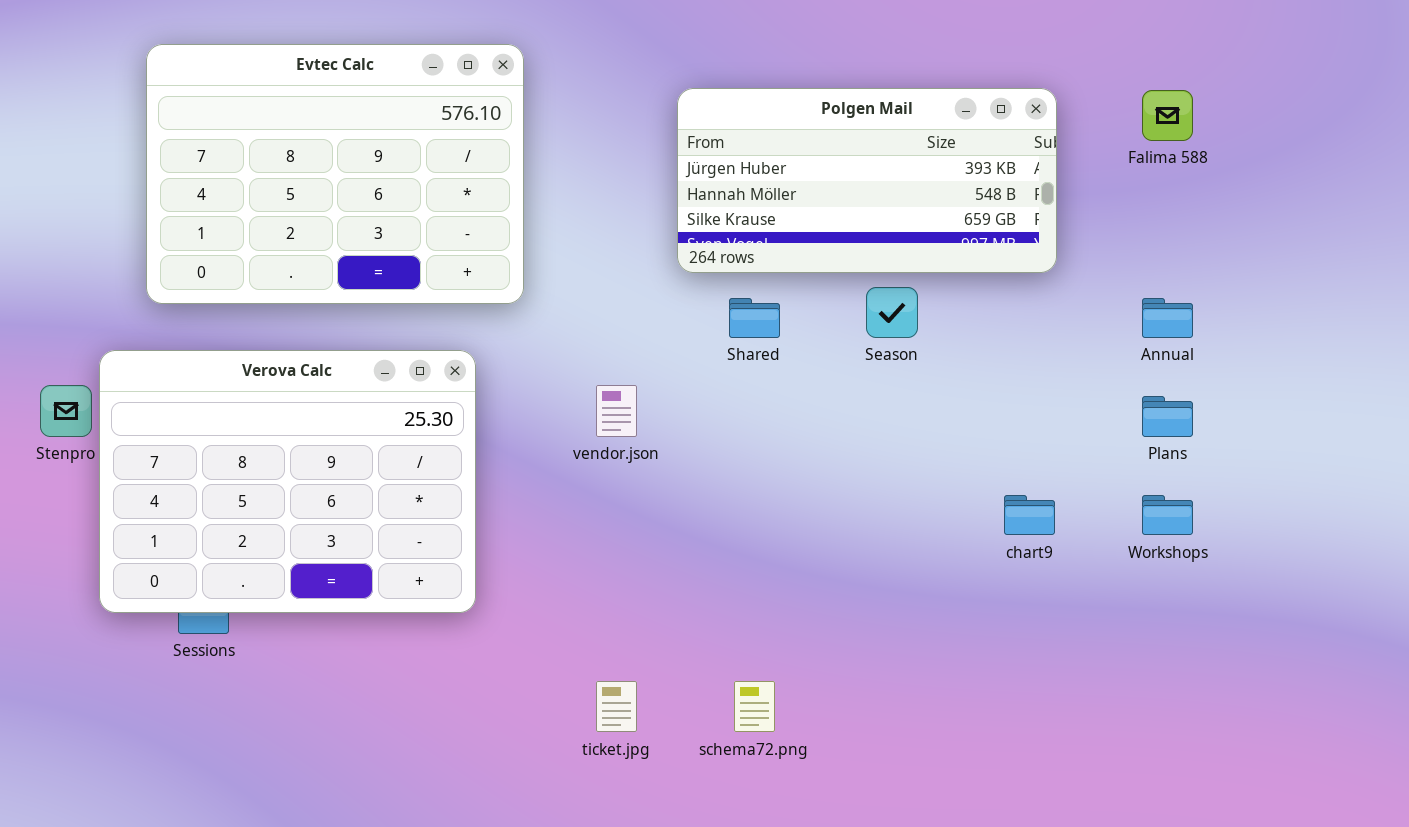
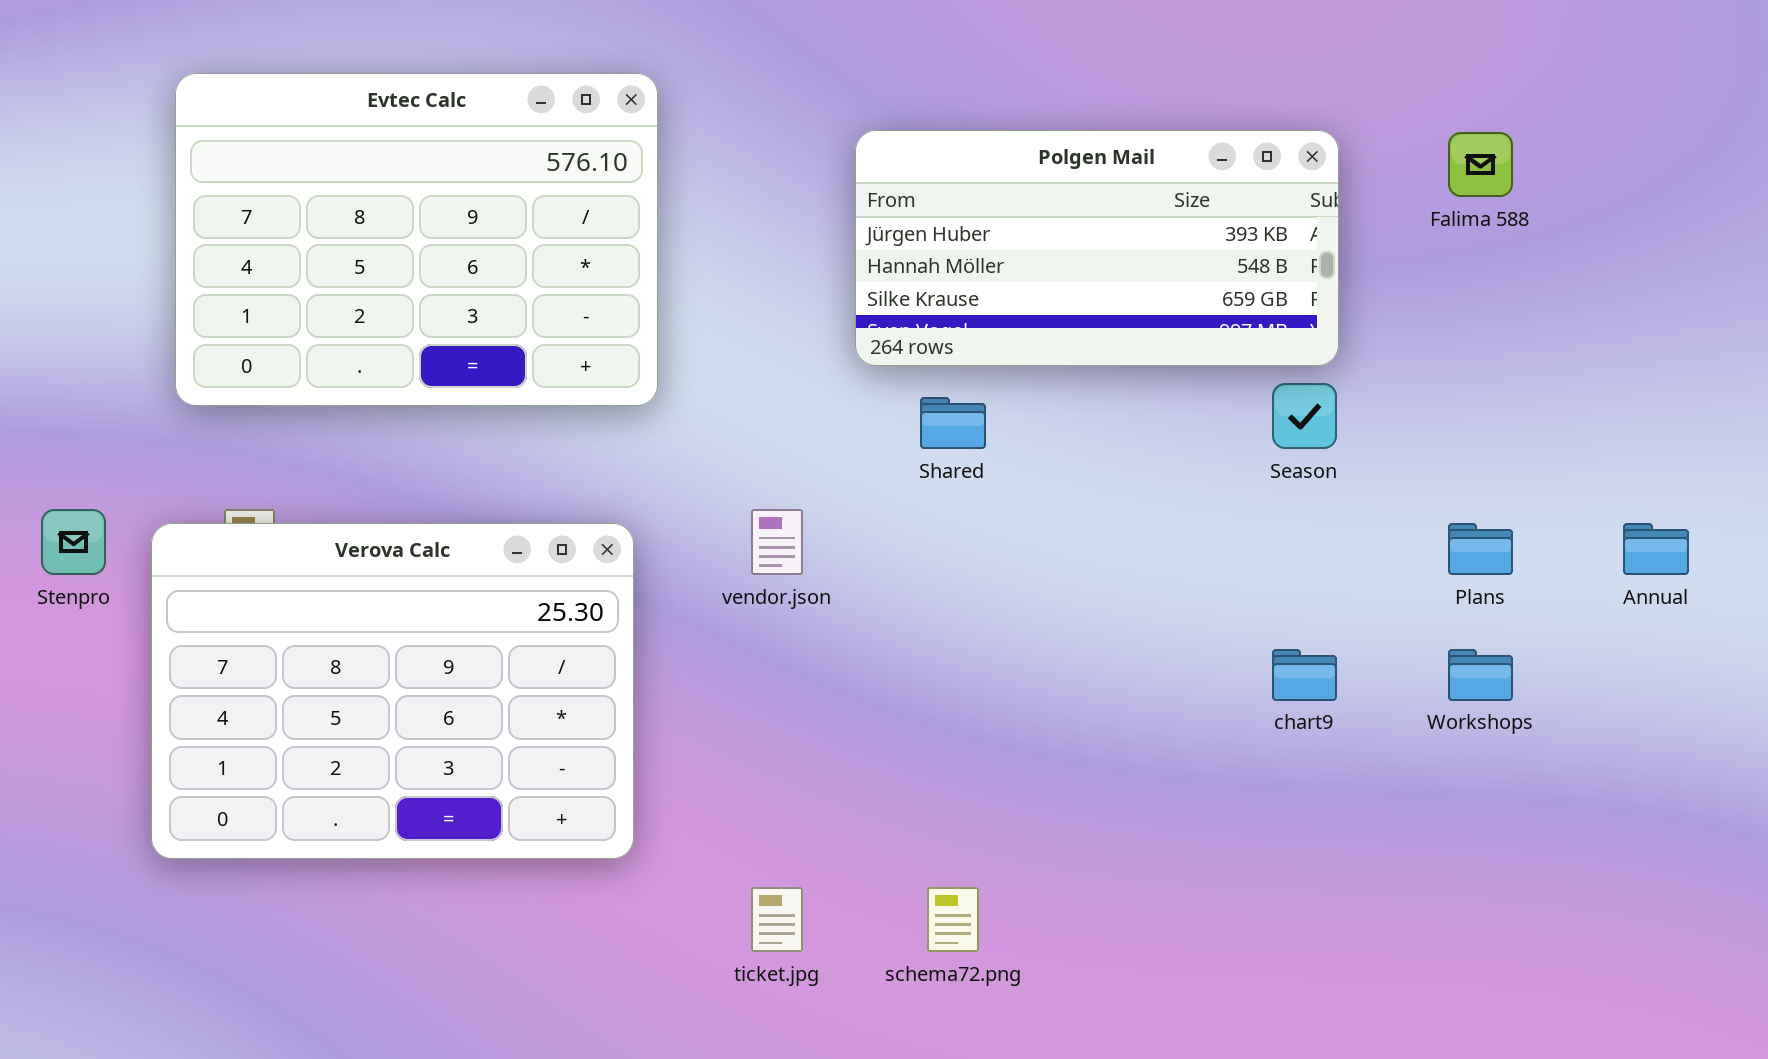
Season: [866,287,918,338] -> [1272,383,1337,449], moved
Annual: [1142,298,1193,338] -> [1623,523,1689,575], moved
Verova Calc: [99,350,476,613] -> [151,523,634,859], moved

